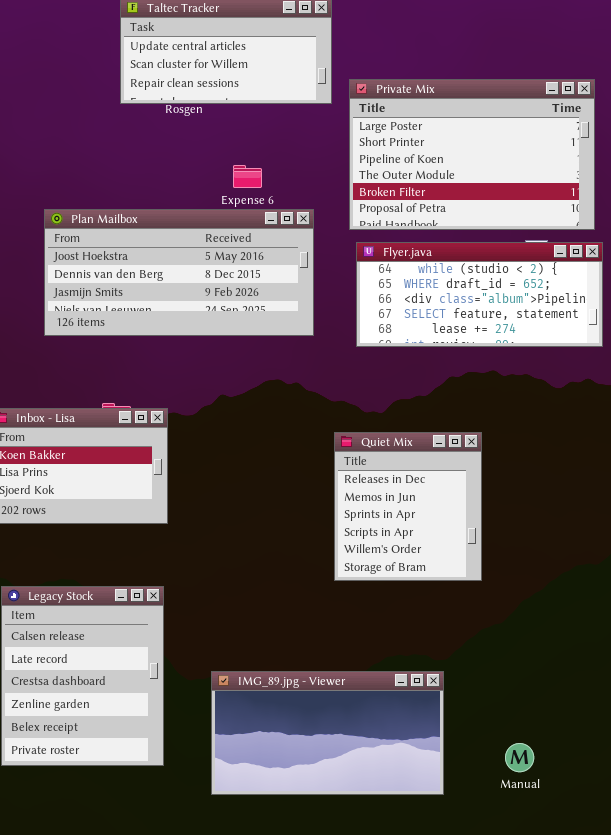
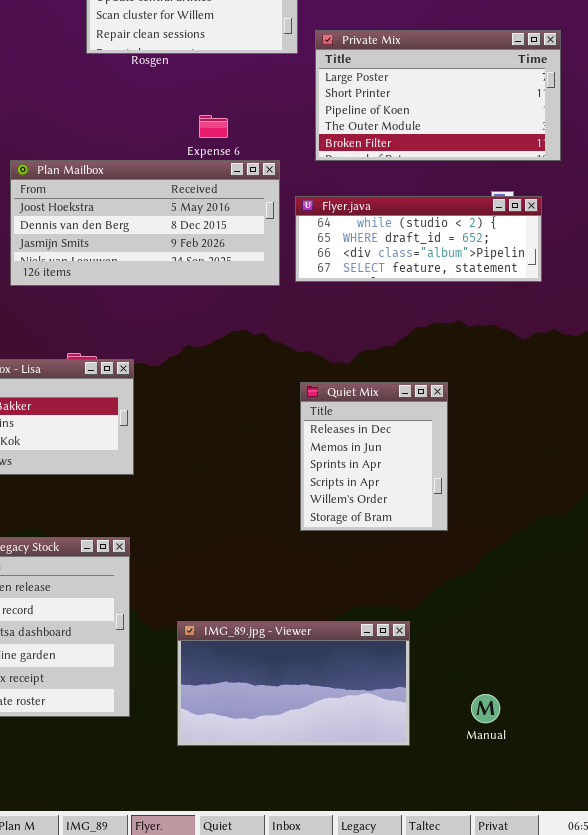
Private Mix: [349,79,595,230] -> [315,30,561,161], resized
Flyer.java: [356,242,603,347] -> [295,196,542,282], moved, resized

